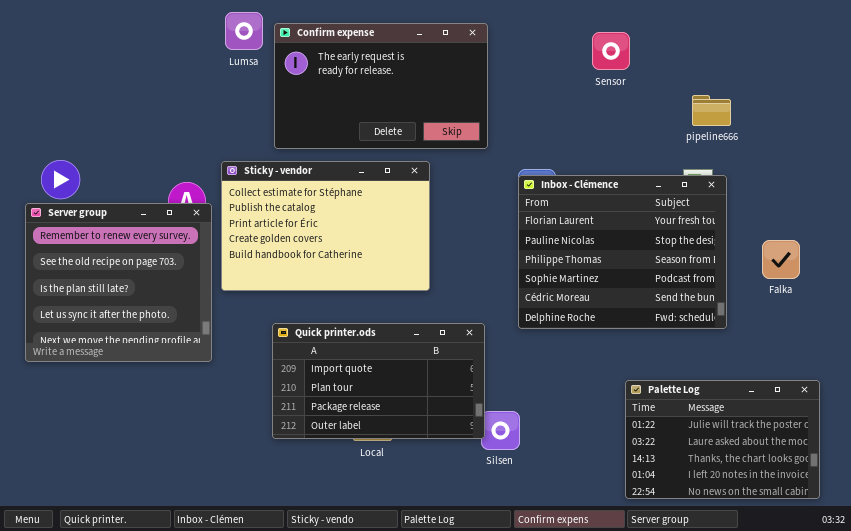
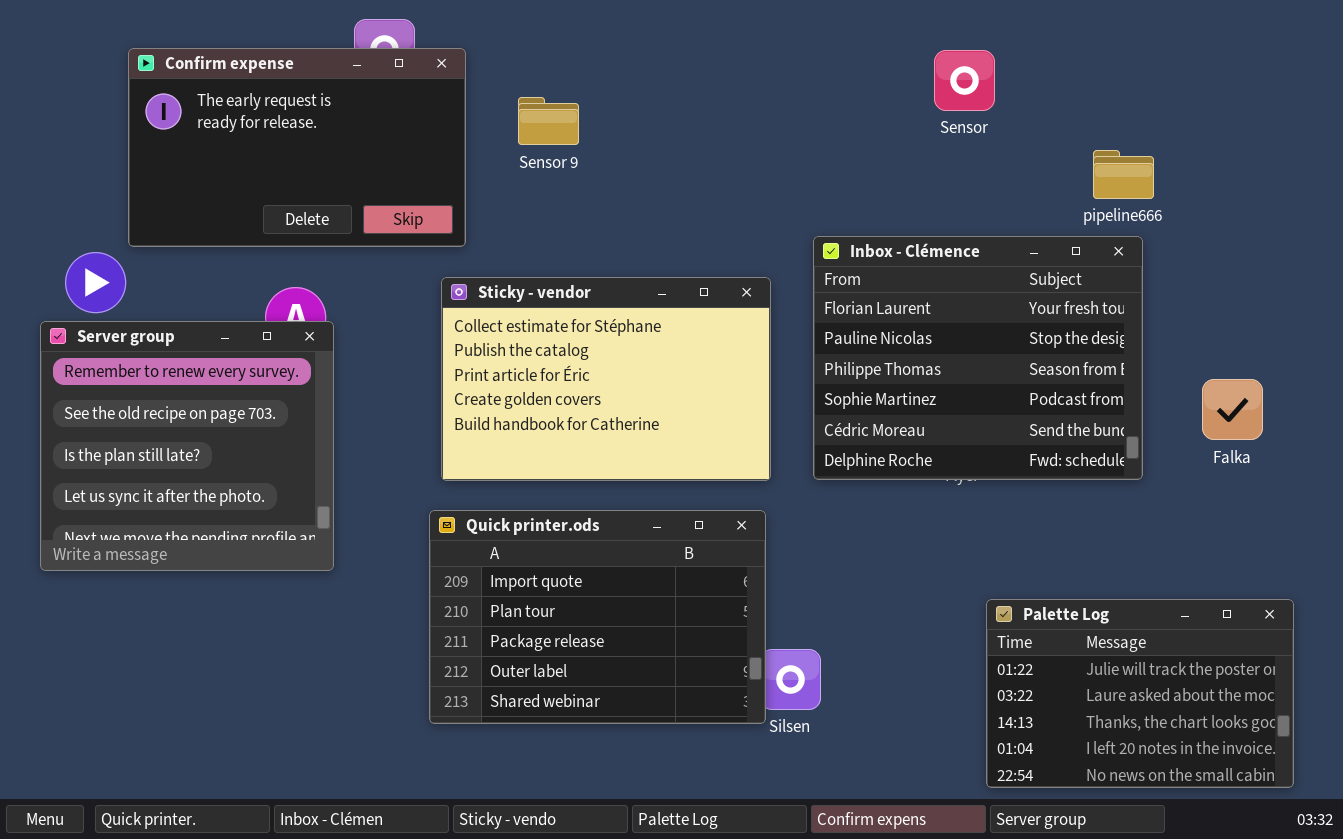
Confirm expense: [274,23,488,149] -> [128,48,466,247], moved
Sticky - vendor: [221,161,430,291] -> [441,277,771,481], moved
Inbox - Clémence: [518,175,727,329] -> [813,236,1143,480], moved
Quick printer.ods: [272,323,485,439] -> [429,510,766,724], resized

